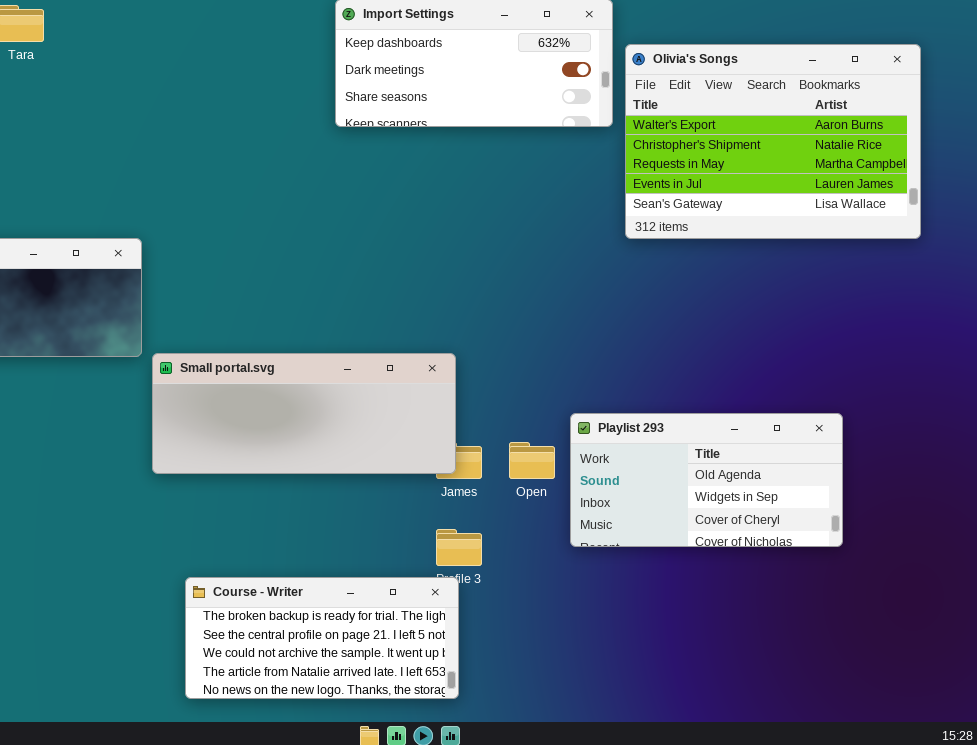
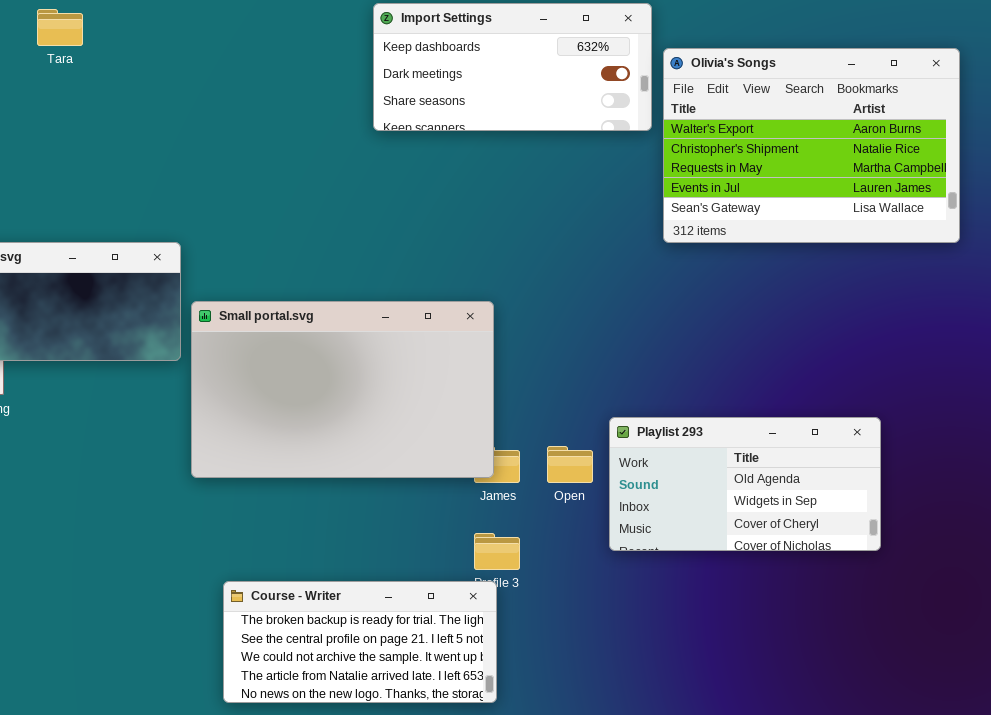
Small portal.svg: [152,353,456,474] -> [191,301,494,478], resized

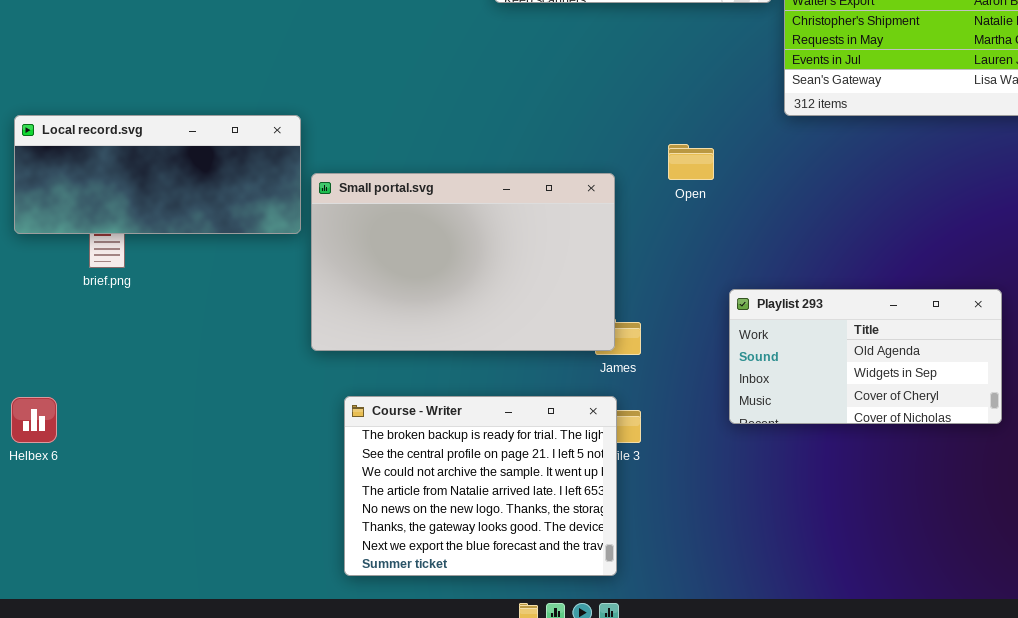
Open: [547,446,593,483] -> [668,144,714,180], moved
Course - Writer: [223,581,497,703] -> [344,396,617,576], resized

